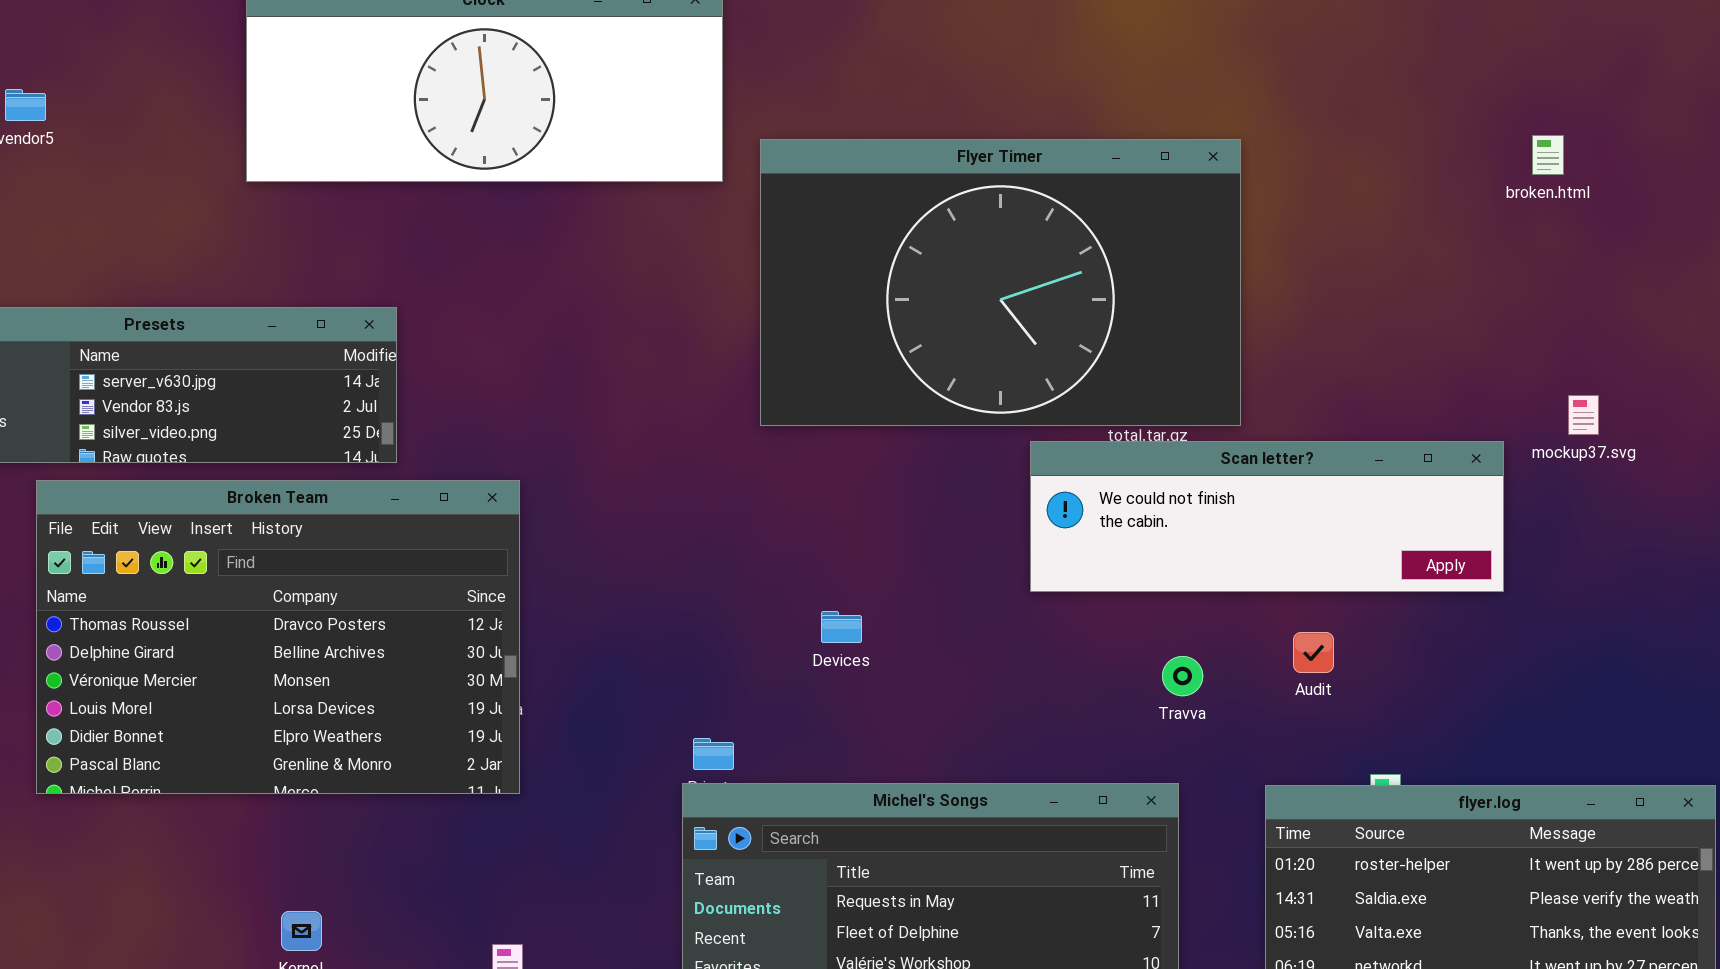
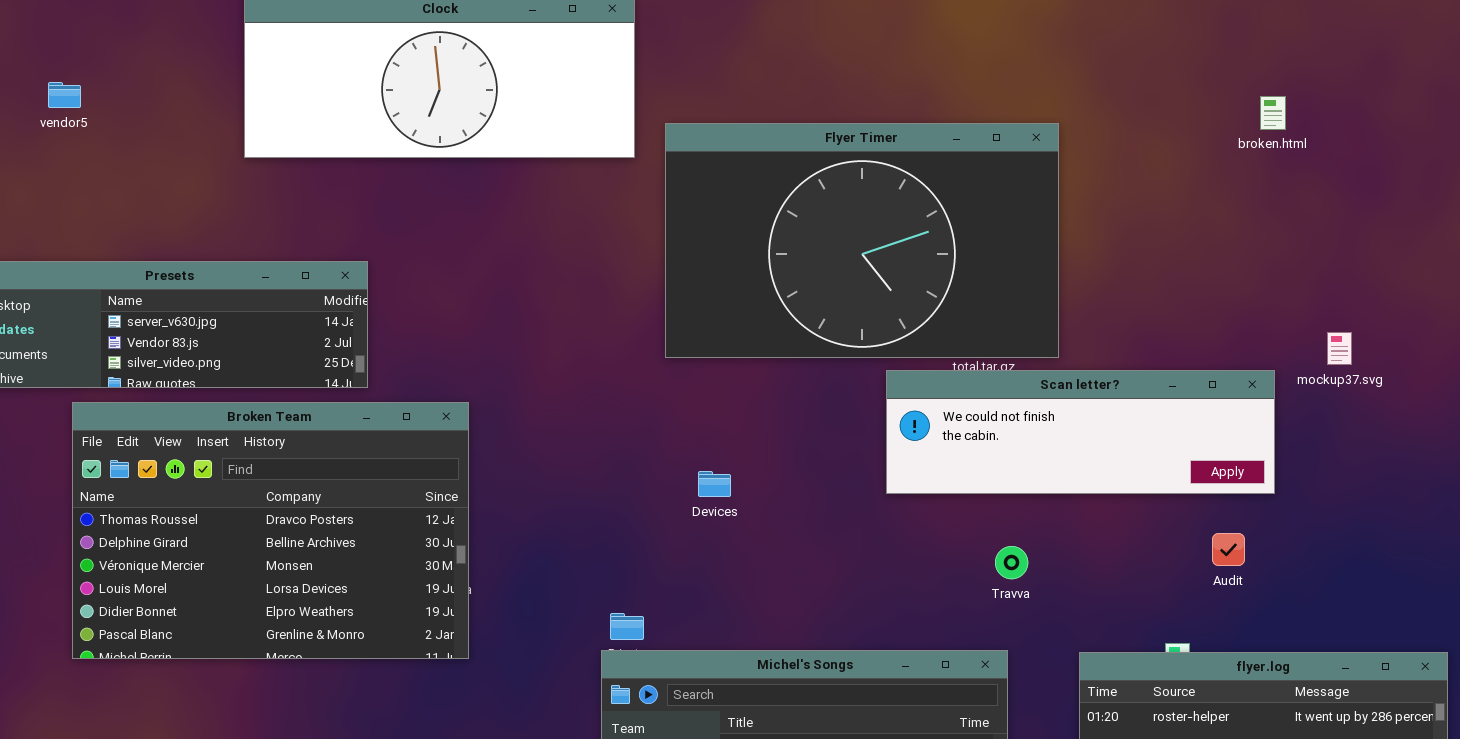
broken.html: [1532,135,1564,175] -> [1260,96,1286,130], moved
Devices: [821,611,862,643] -> [698,471,731,497], moved
Audit: [1293,632,1334,673] -> [1212,533,1245,566], moved

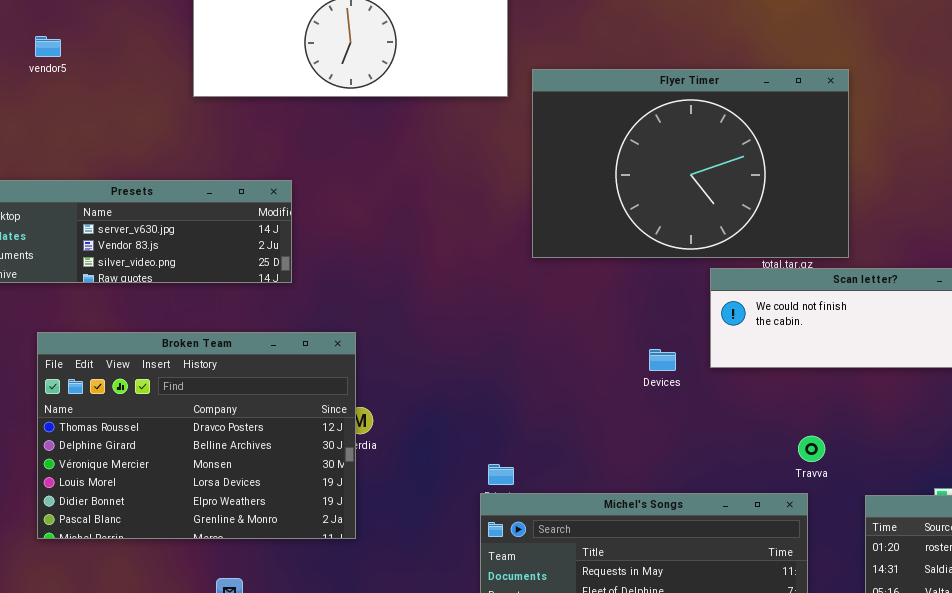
Broken Team: [72,402,469,659] -> [37,332,356,539], moved
Devices: [698,471,731,497] -> [649,349,676,371], moved
Travva: [995,546,1028,579] -> [798,436,825,462], moved

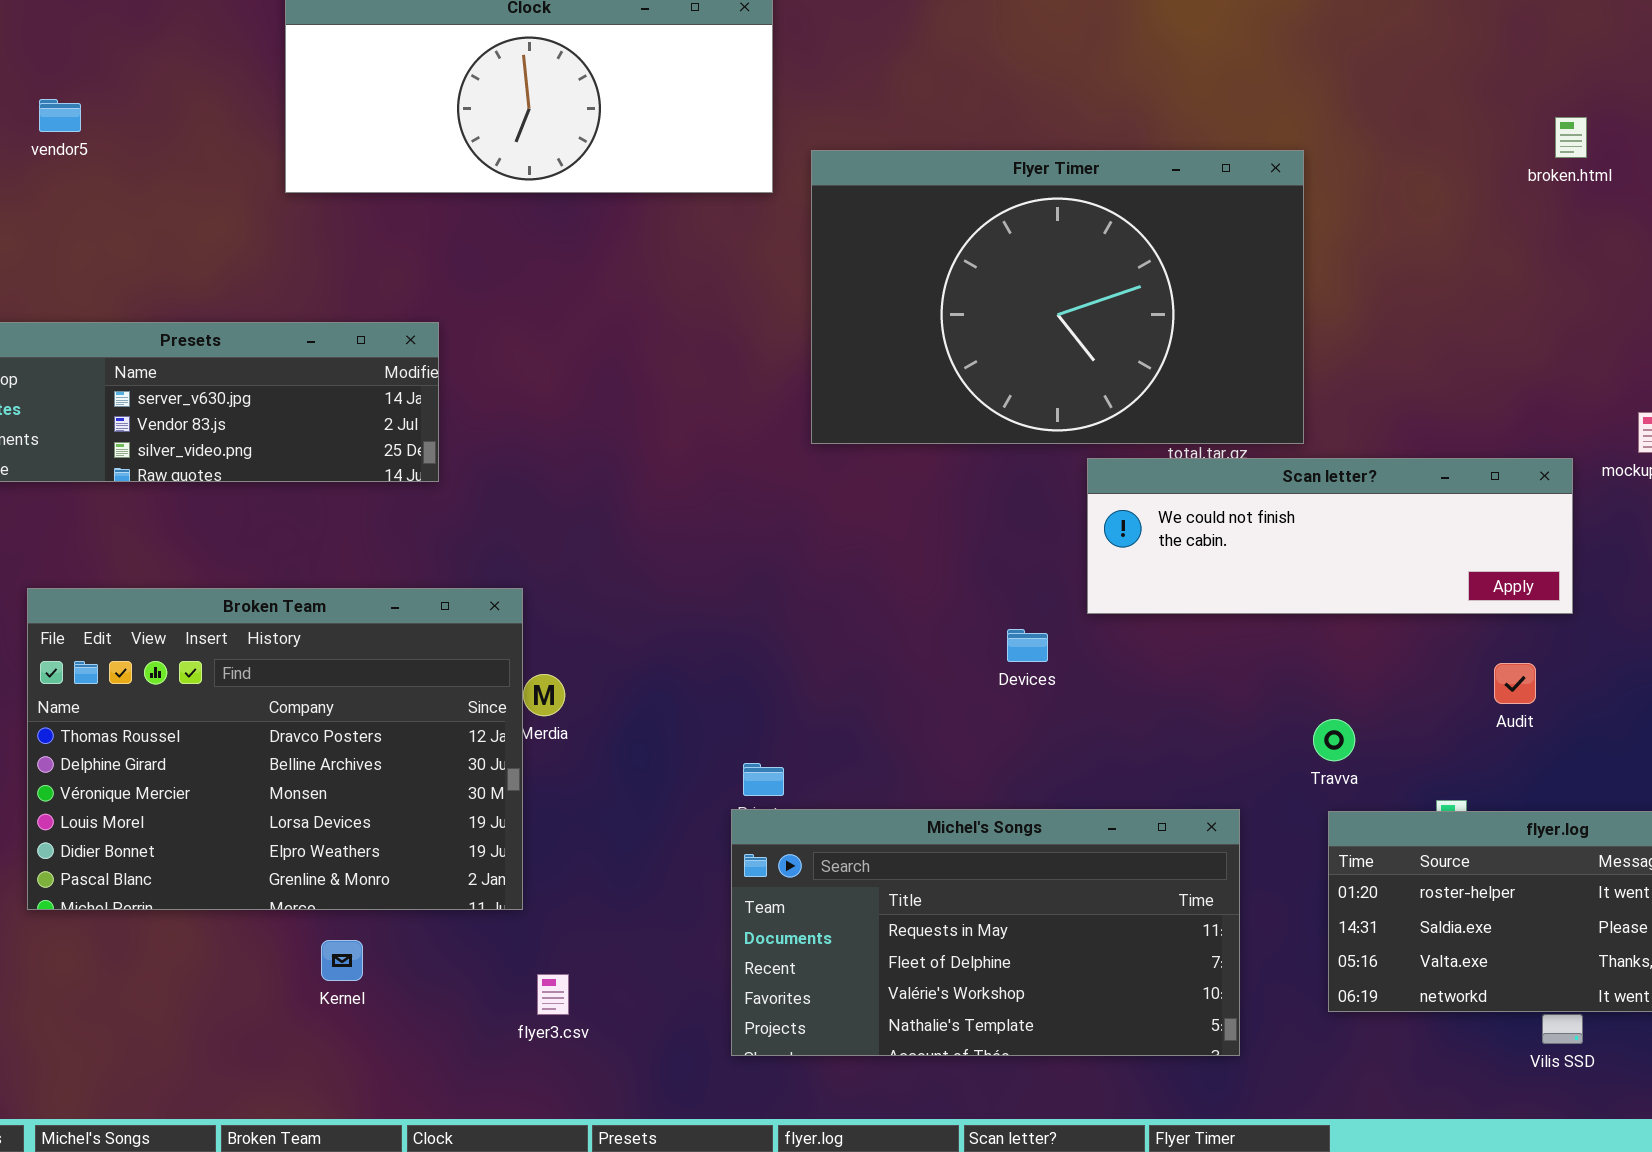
Broken Team: [37,332,356,539] -> [27,588,523,910], moved
Devices: [649,349,676,371] -> [1007,629,1048,662], moved
Travva: [798,436,825,462] -> [1313,719,1355,761], moved

